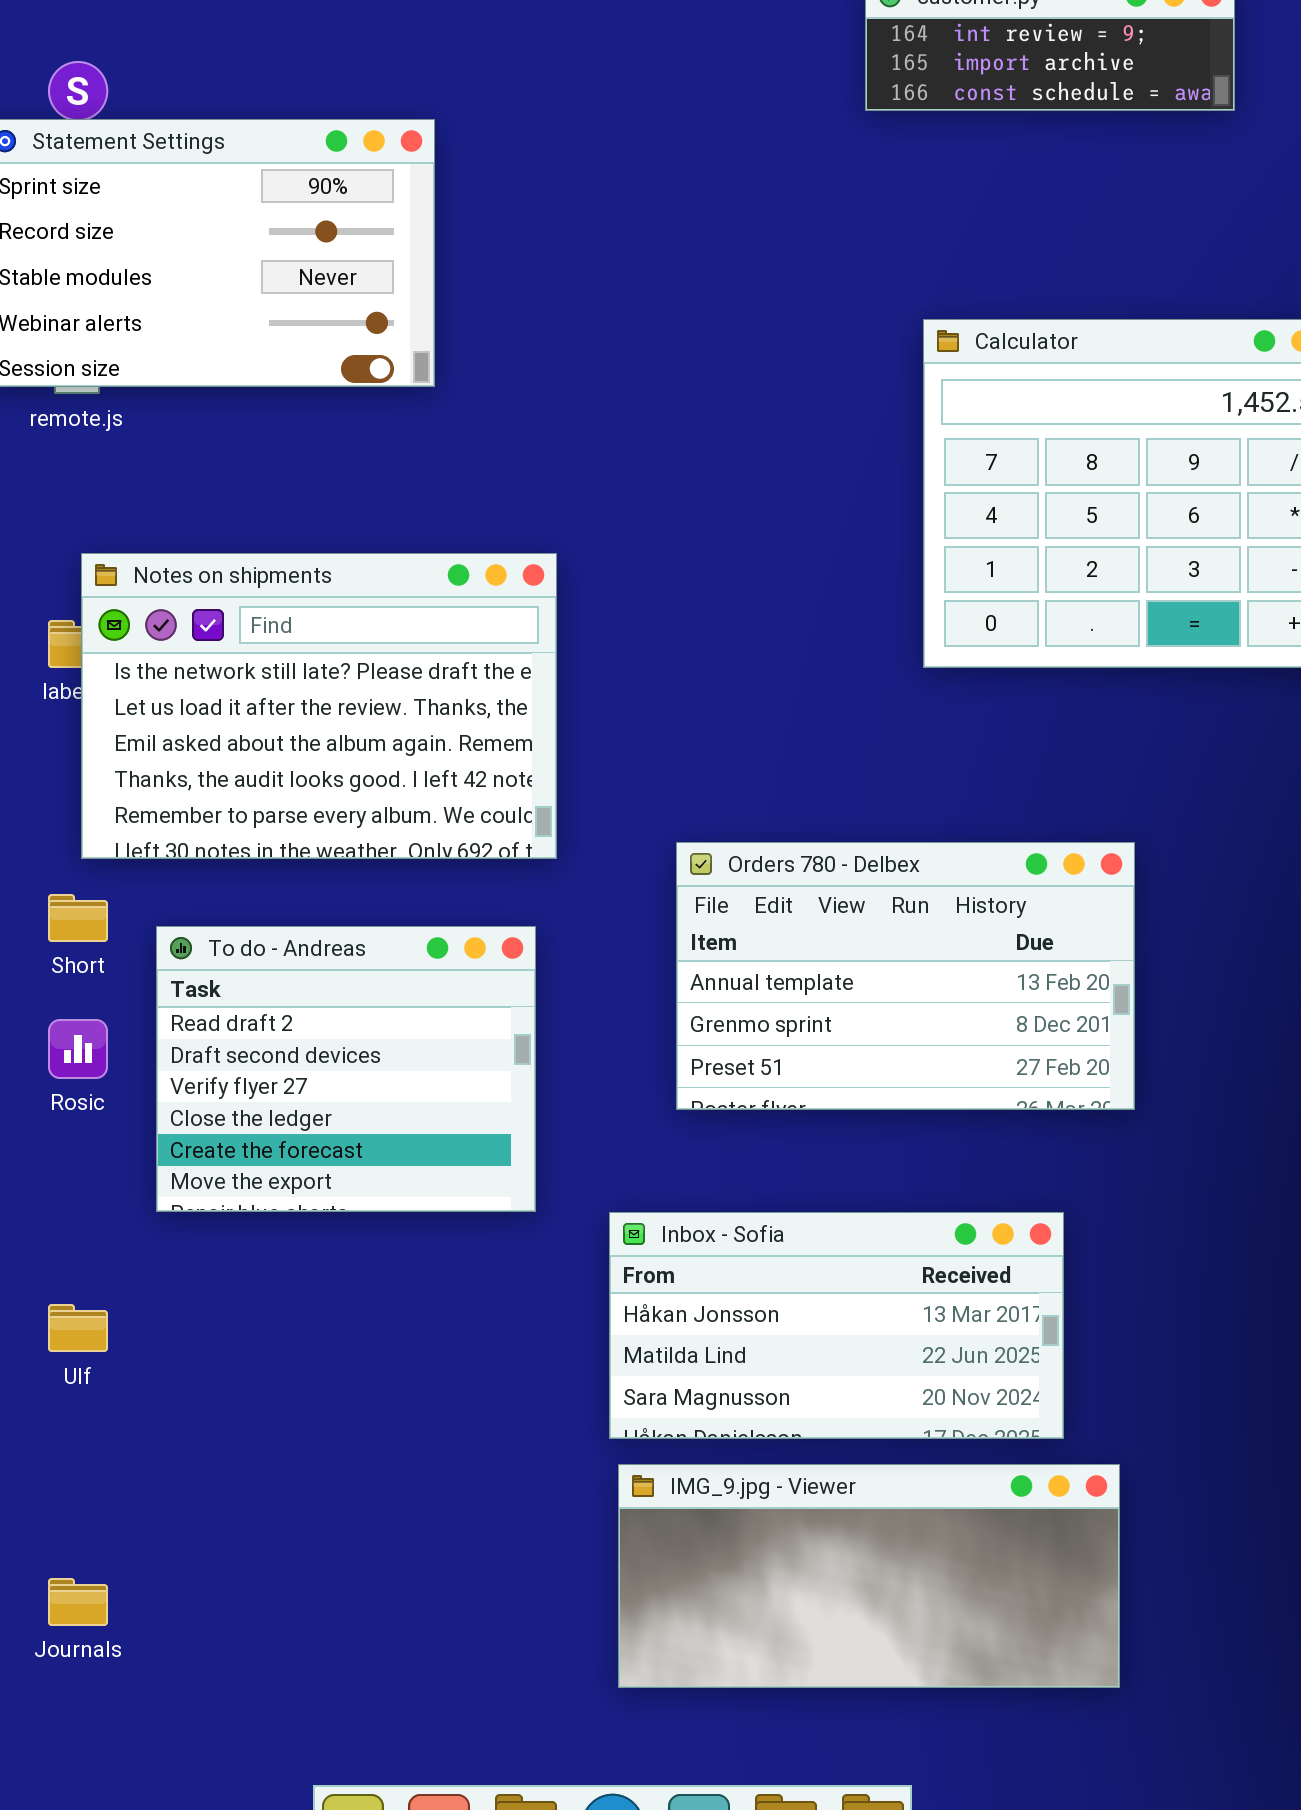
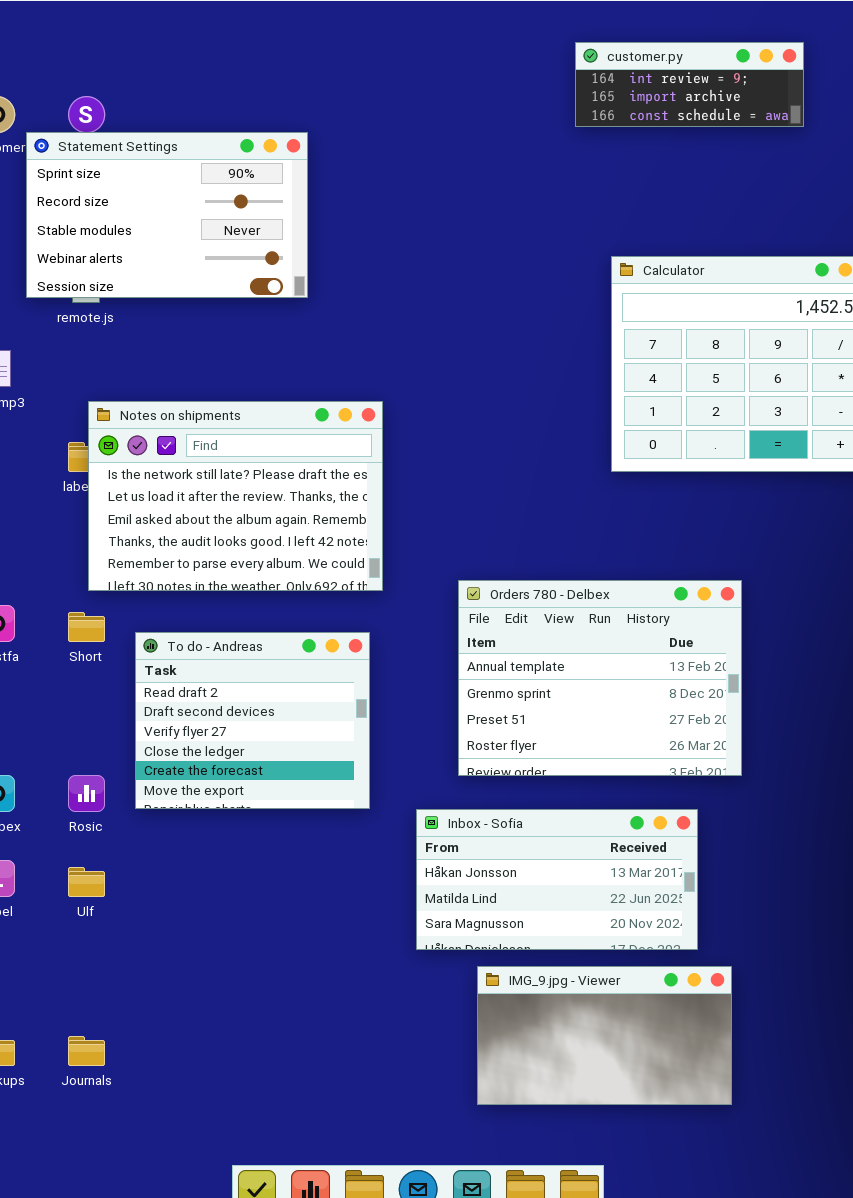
Orders 780 - Delbex: [676,842,1135,1110] -> [458,580,742,776], resized
Rosic: [48,1019,108,1079] -> [68,775,105,812], moved
IMG_9.jpg - Viewer: [618,1464,1120,1688] -> [477,966,732,1105], resized

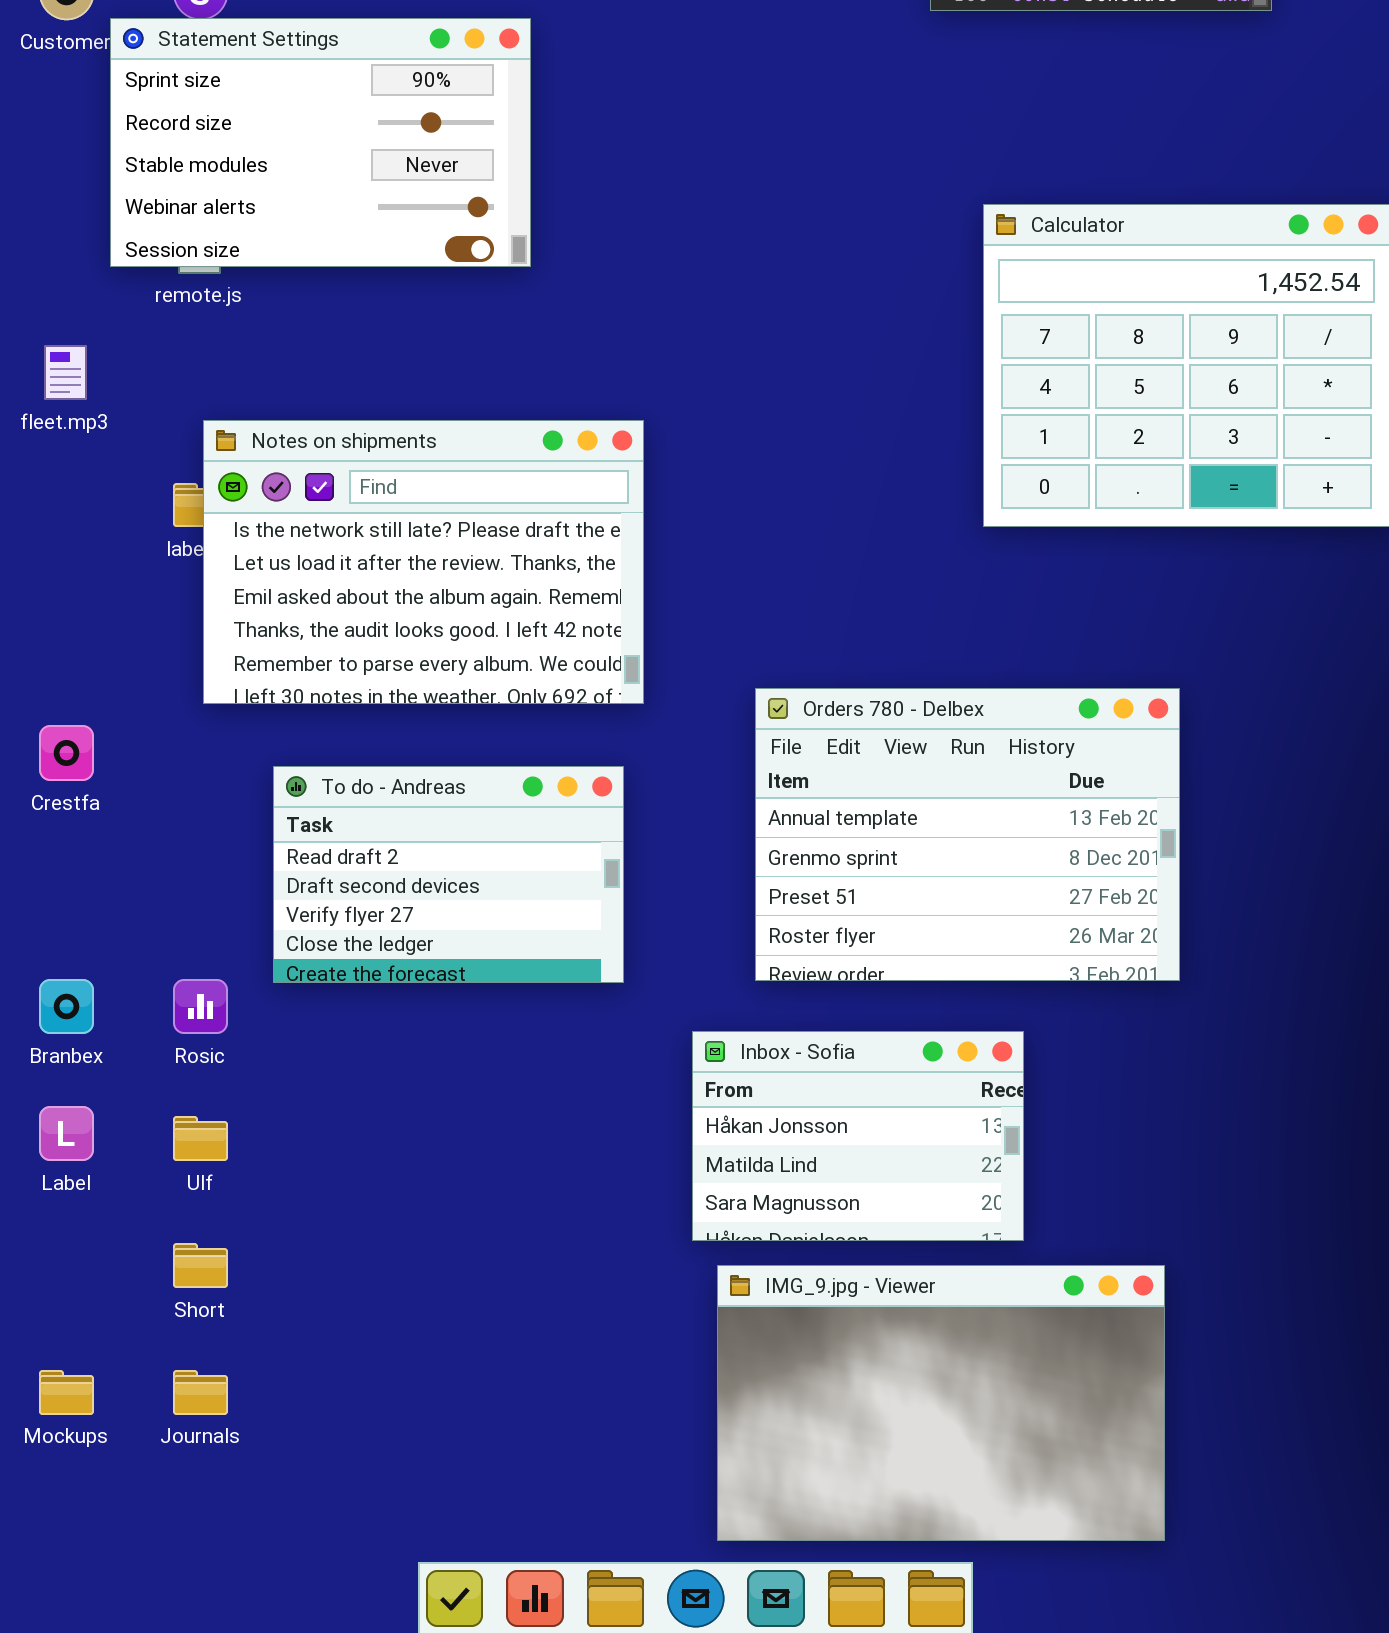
Short: [68,612,105,642] -> [173,1243,228,1288], moved
To do - Andreas: [135,632,370,809] -> [273,766,624,983], resized
Inbox - Sofia: [416,809,698,950] -> [692,1031,1024,1241], resized
IMG_9.jpg - Viewer: [477,966,732,1105] -> [717,1265,1165,1541], resized

